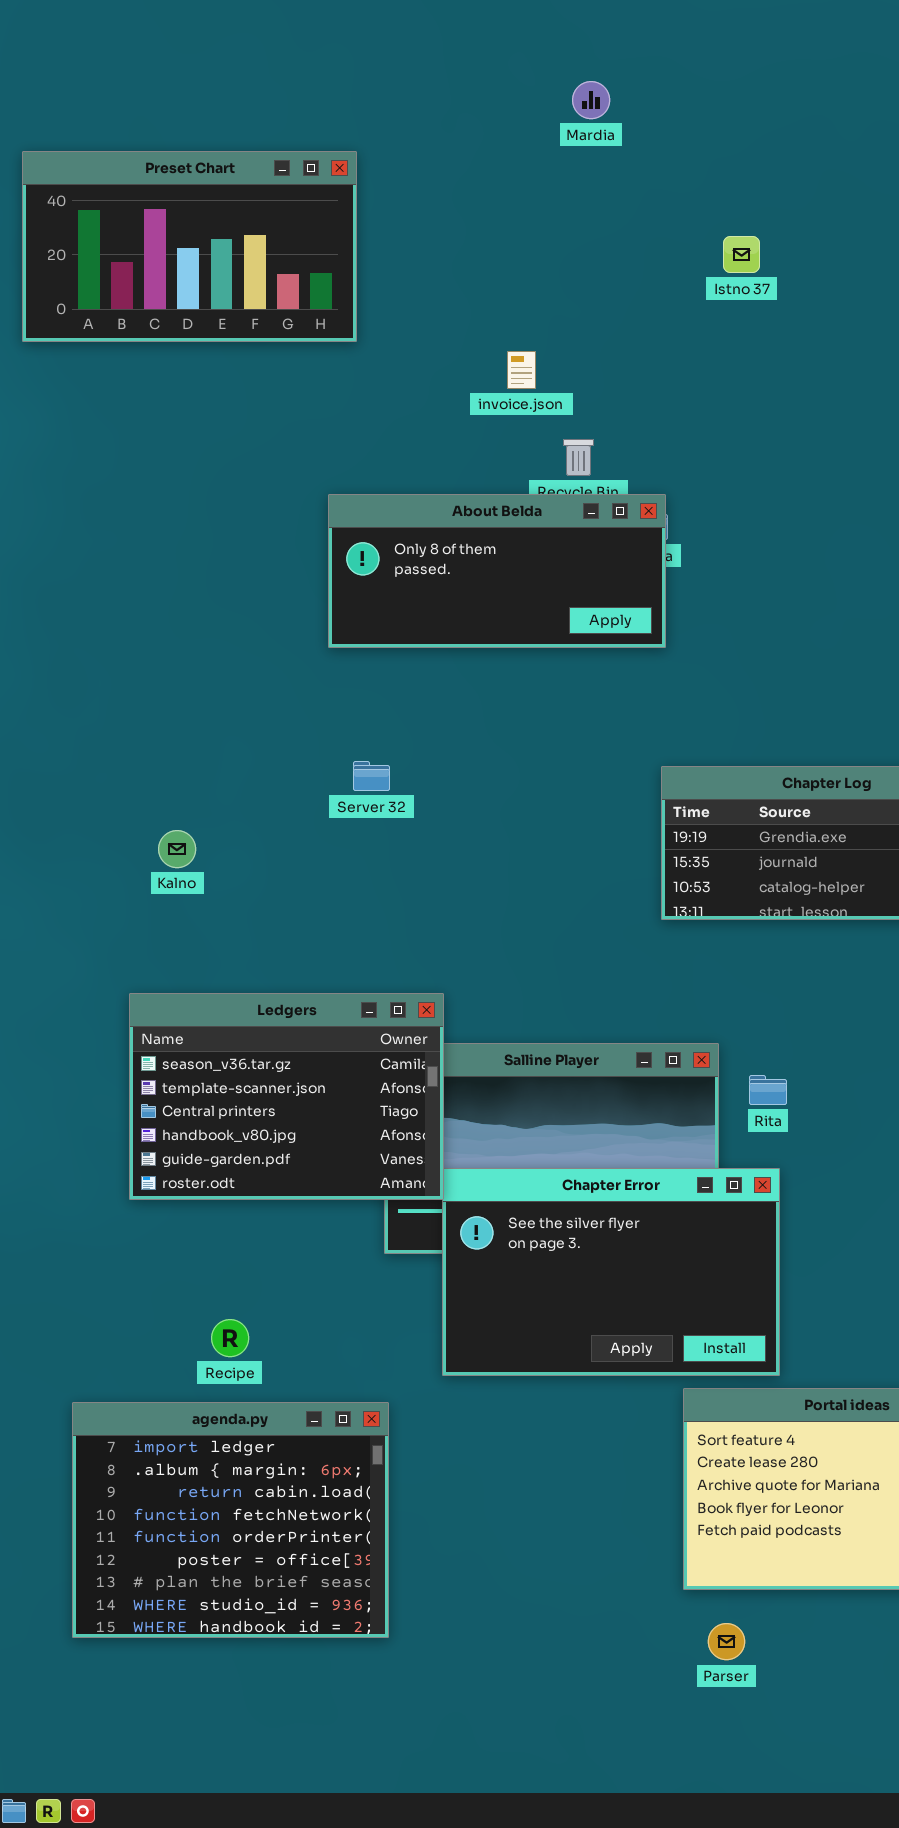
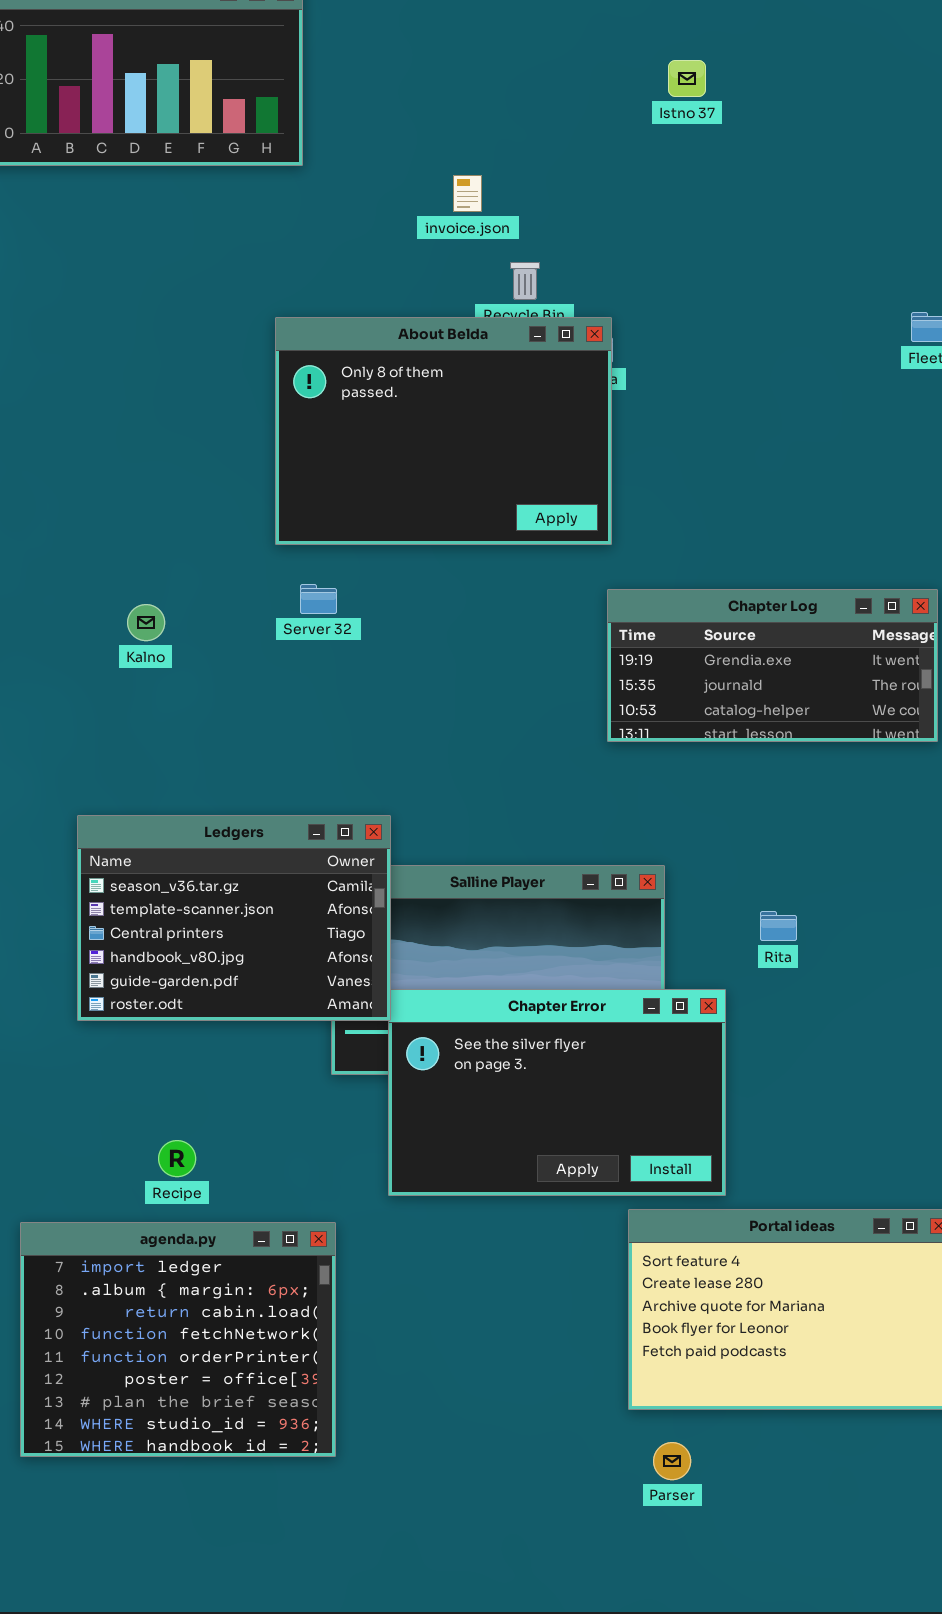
About Belda: [328,494,666,648] -> [275,317,612,545], resized
Kalno: [158,830,196,868] -> [127,604,165,641], moved
Rita: [749,1075,787,1105] -> [760,911,797,941], moved

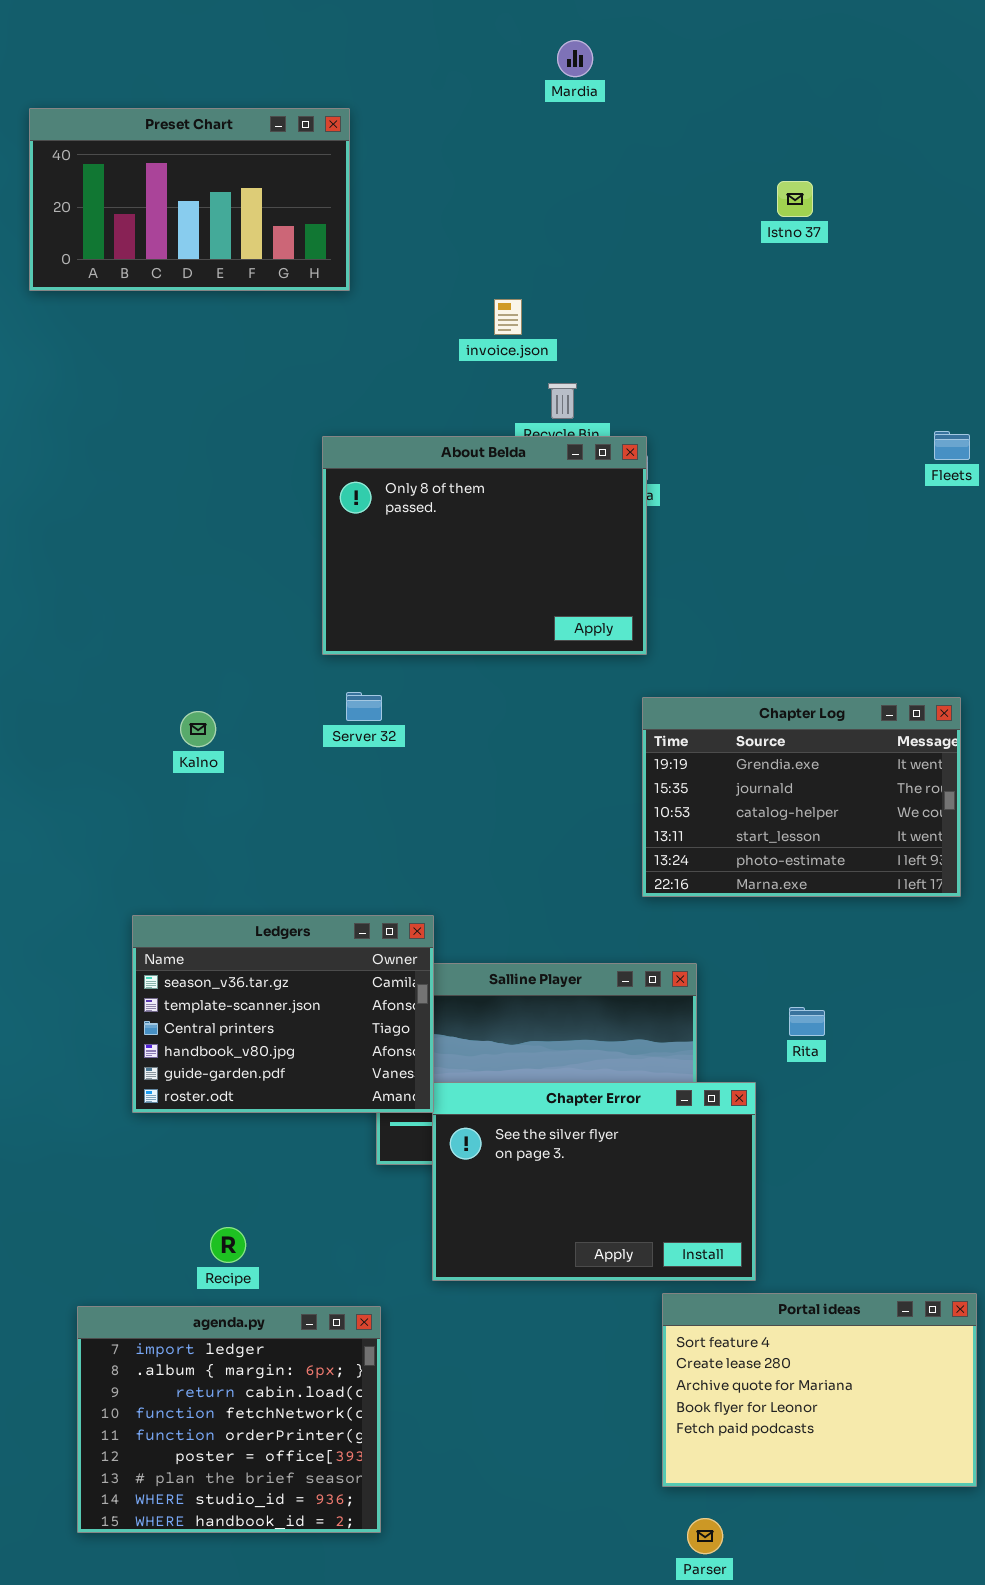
Istno 37: [668,60,706,97] -> [777,181,813,217], moved
Chapter Log: [607,589,938,742] -> [642,697,961,897], resized

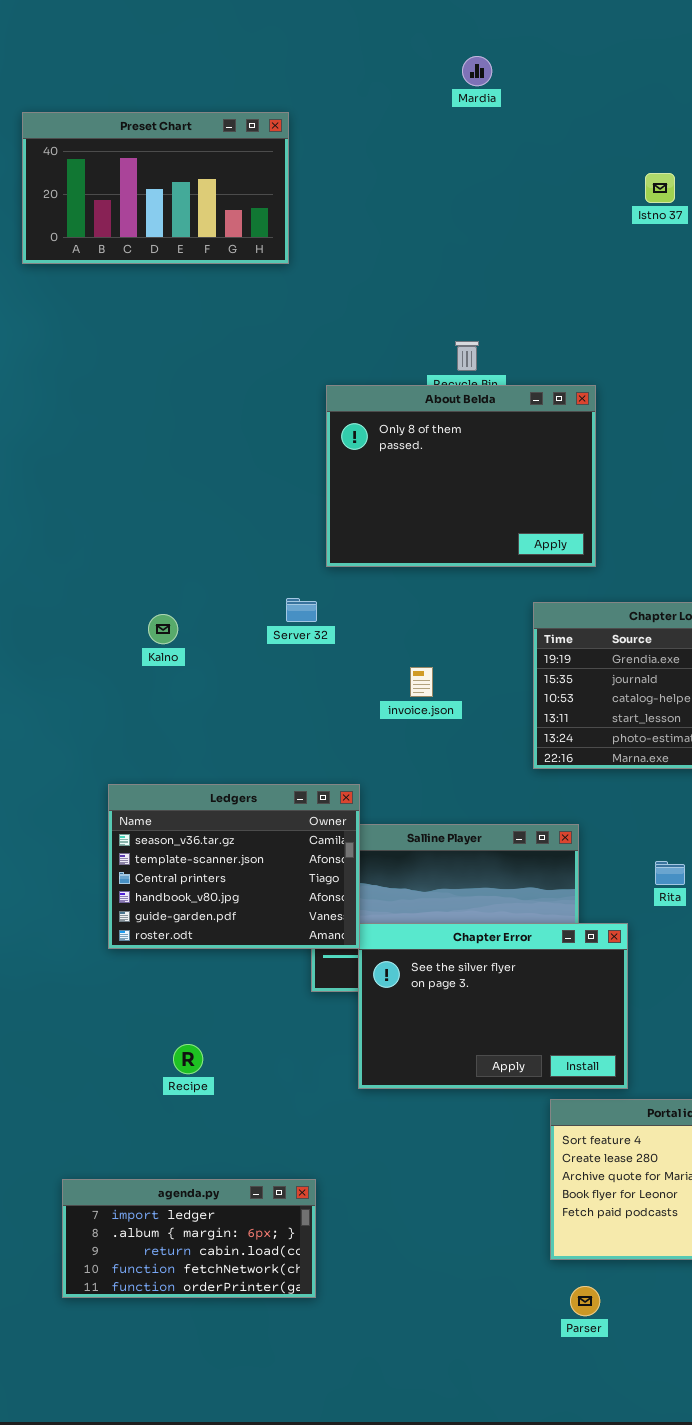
invoice.json: [494,299,522,335] -> [410,667,433,697], moved
About Belda: [322,436,647,655] -> [326,385,596,567], moved
agenda.py: [77,1306,381,1533] -> [62,1179,316,1298], resized

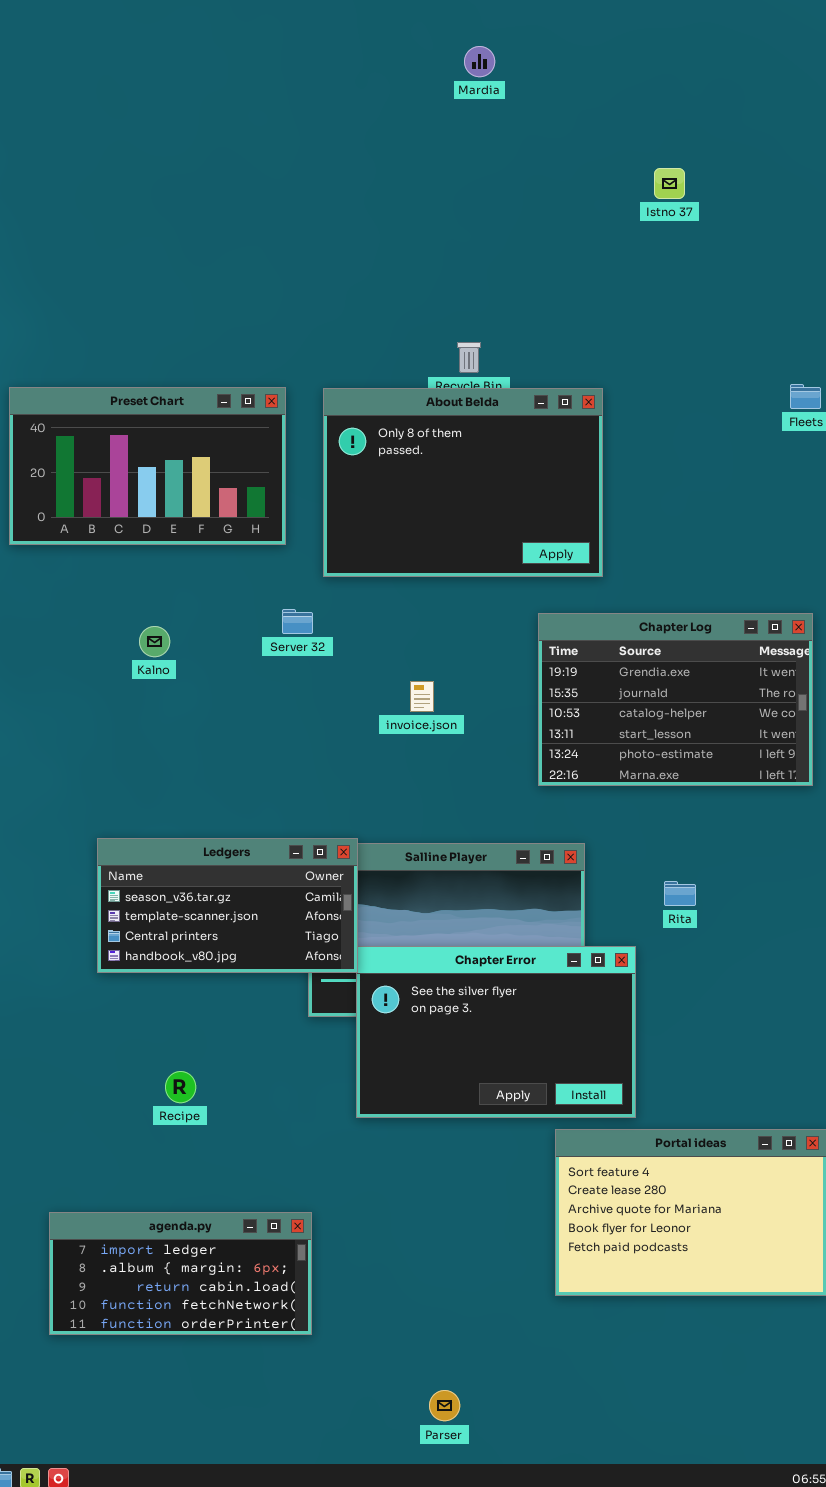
Preset Chart: [22,112,289,264] -> [9,387,286,545], moved
Ledgers: [108,784,360,949] -> [97,838,358,973], resized
Parser: [570,1286,600,1316] -> [429,1390,460,1421], moved

